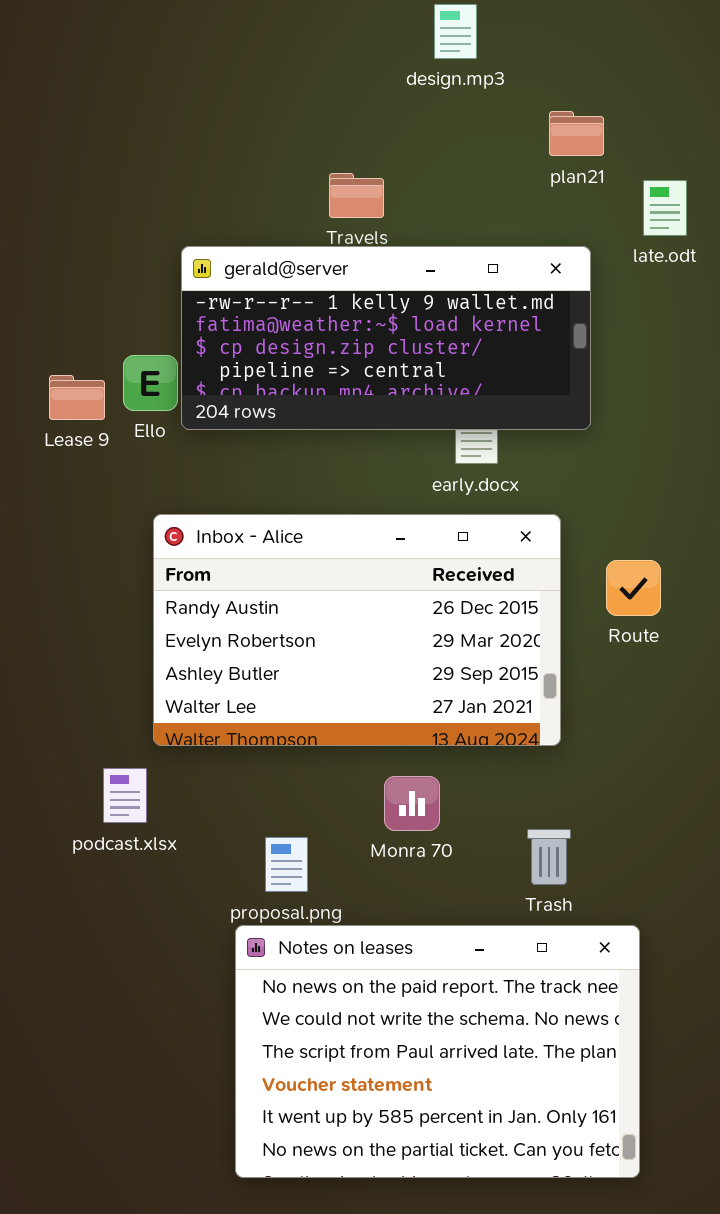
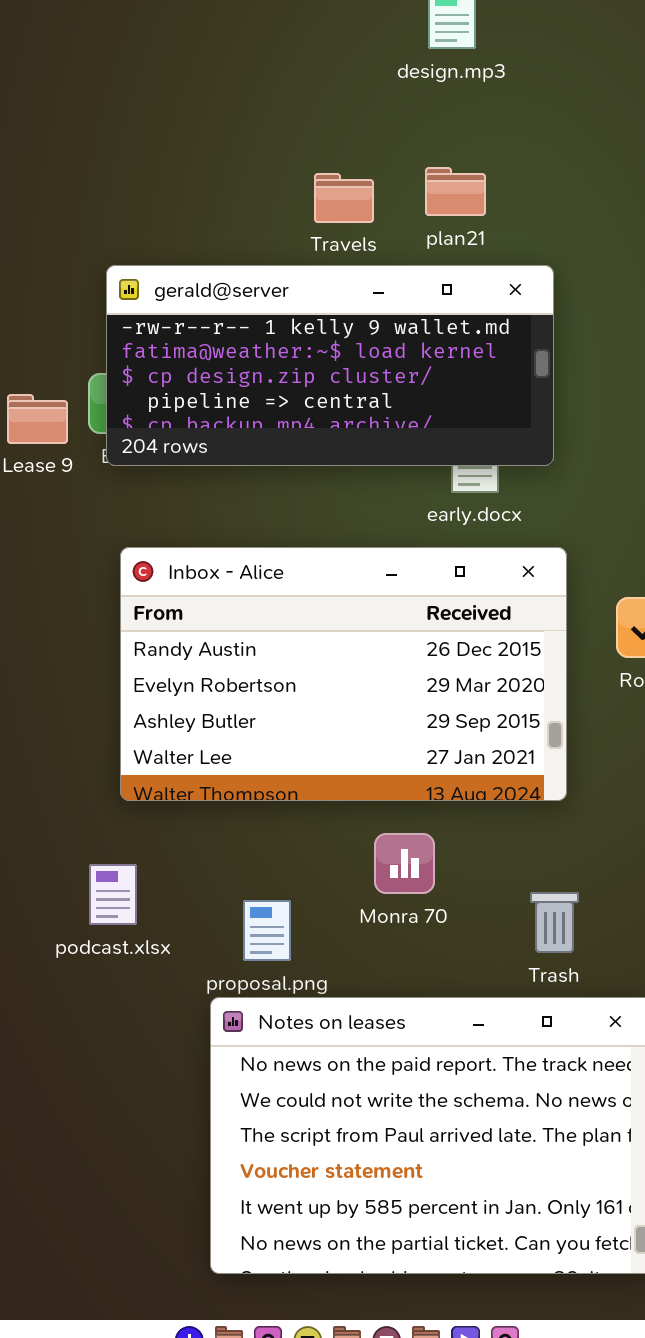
plan21: [549,111,604,156] -> [425,167,486,216], moved
gerald@server: [181,246,591,430] -> [106,265,554,466], moved
podcast.xlsx: [103,768,147,823] -> [89,864,137,925], moved

